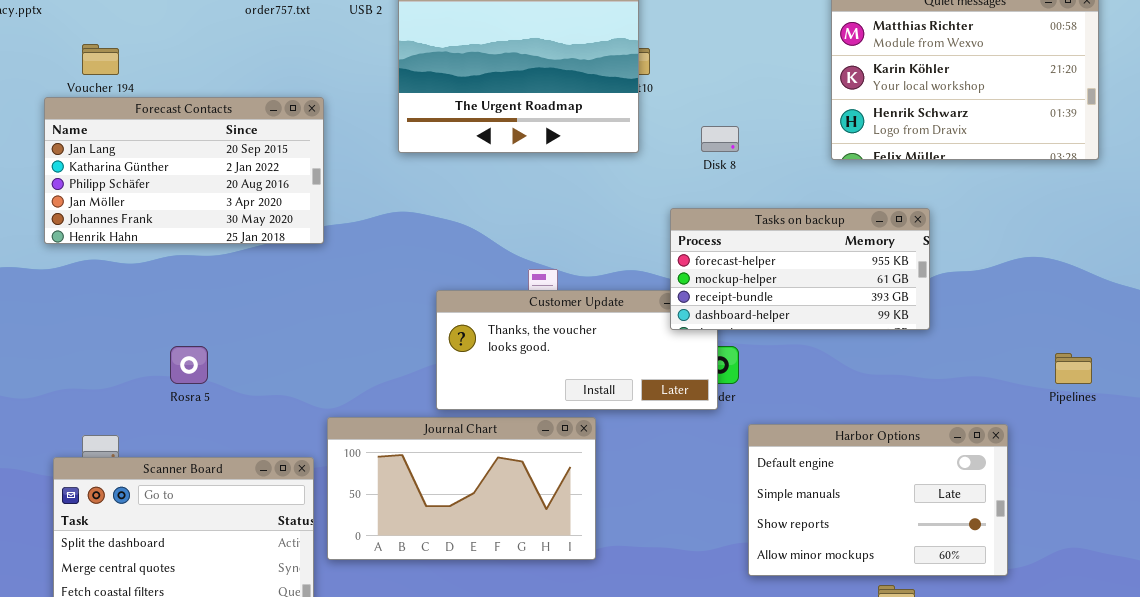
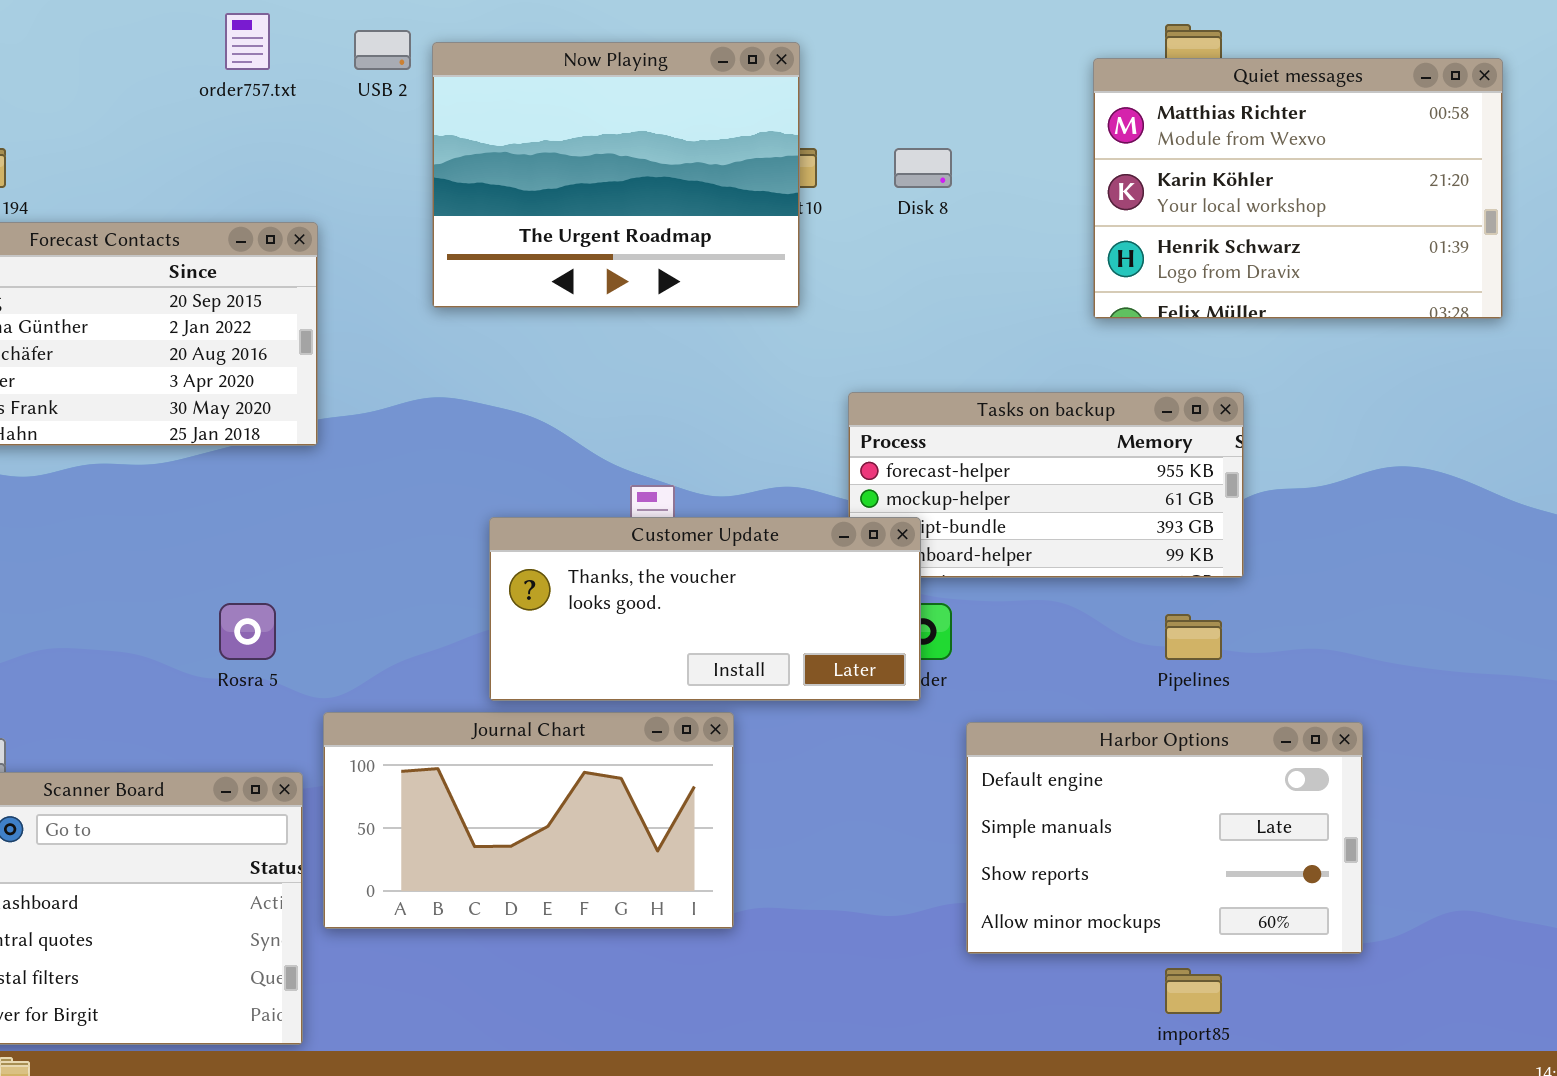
Disk 8: [701,126,739,152] -> [894,148,952,188], moved
Customer Update: [436,290,718,410] -> [489,517,921,701], raised
Rosra 5: [170,346,208,384] -> [219,603,276,660], moved
Pipelines: [1055,353,1092,384] -> [1165,614,1222,660], moved

